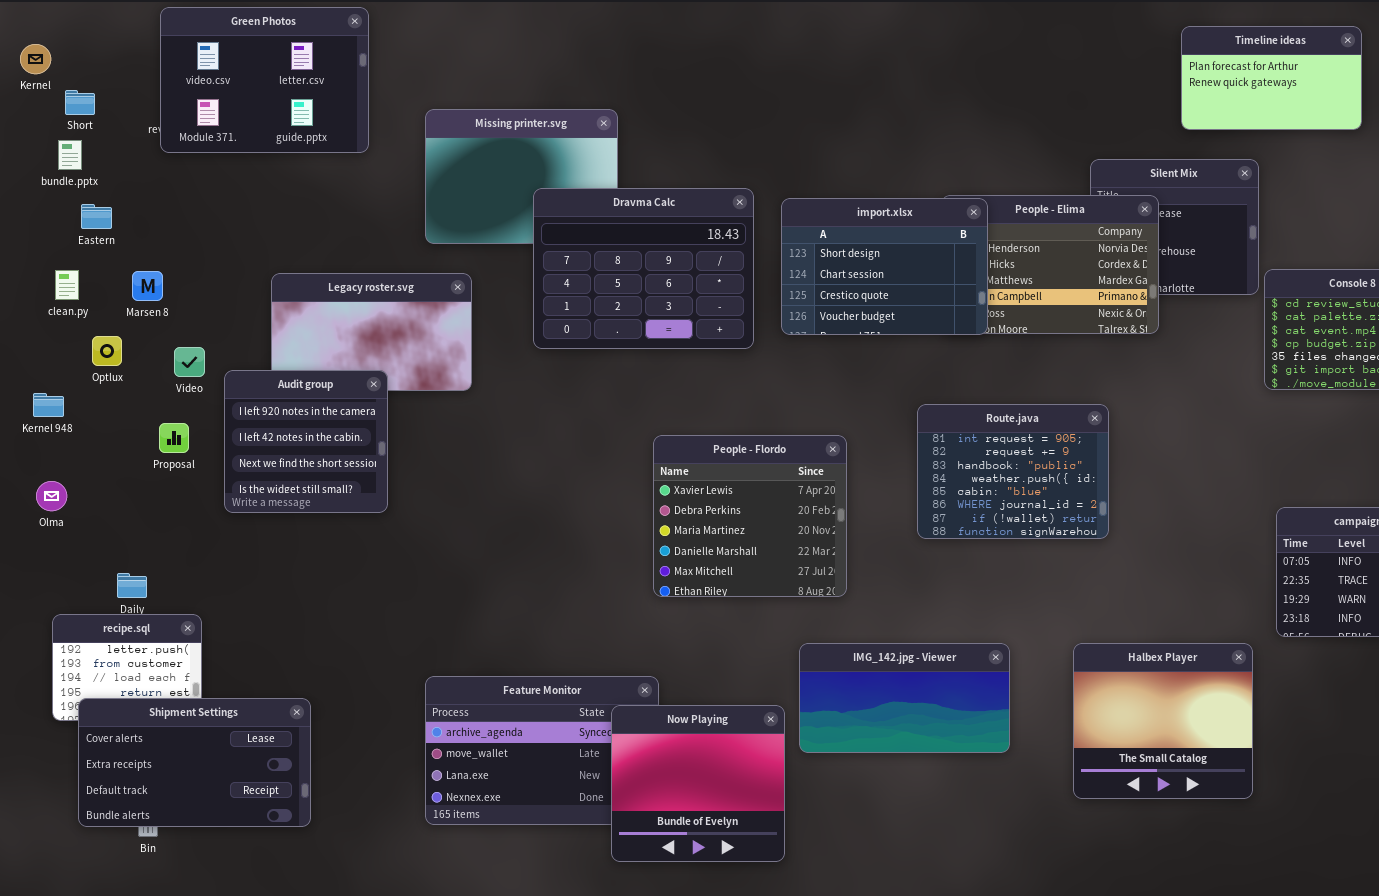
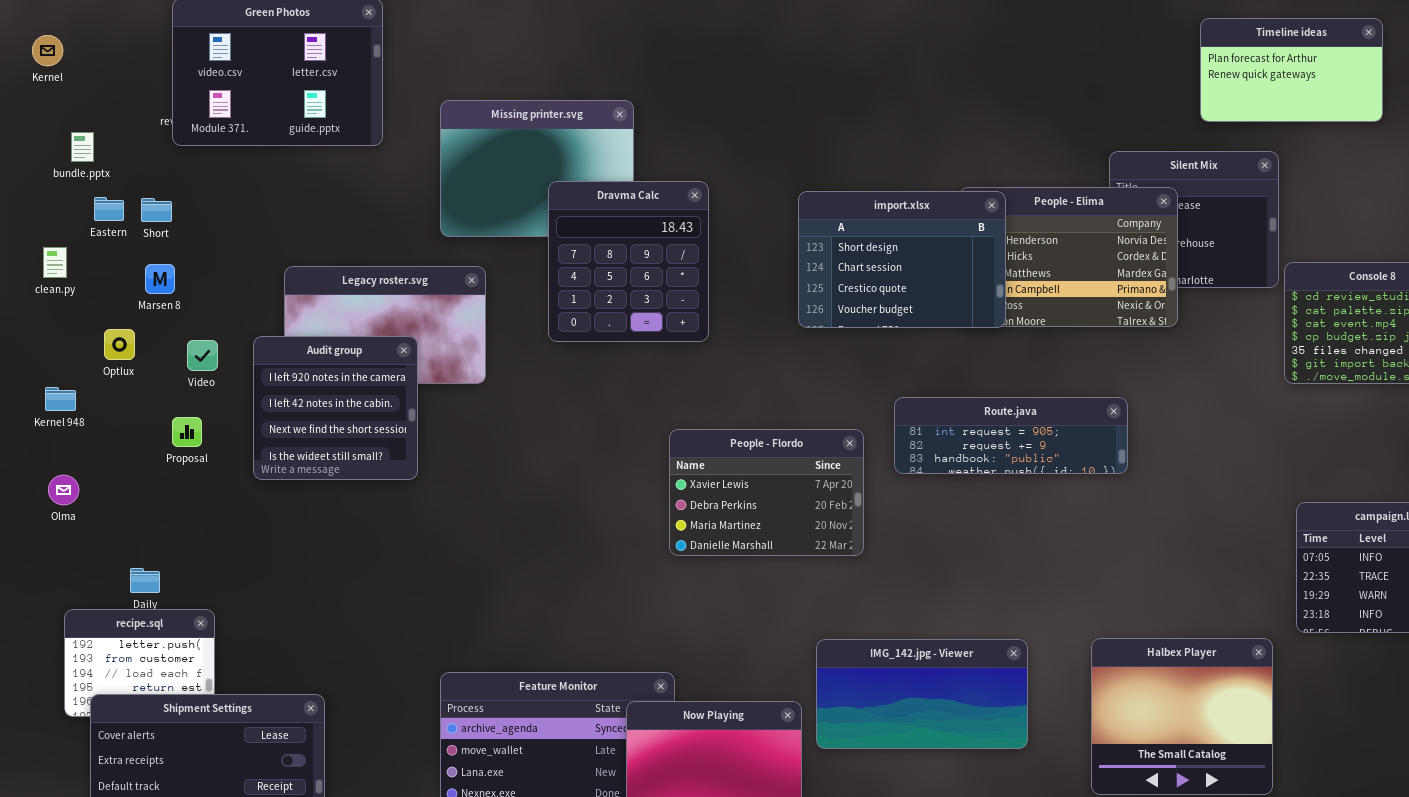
Short: [65,90,95,115] -> [141,198,172,222], moved
Dravma Calc: [533,188,754,349] -> [548,181,709,342], resized
clean.py: [55,270,79,300] -> [43,247,67,278], moved
Audit group: [224,370,388,513] -> [253,336,418,480], moved
Route.java: [917,404,1109,539] -> [894,397,1128,474], resized
People - Flordo: [653,435,847,597] -> [669,429,864,556], resized

